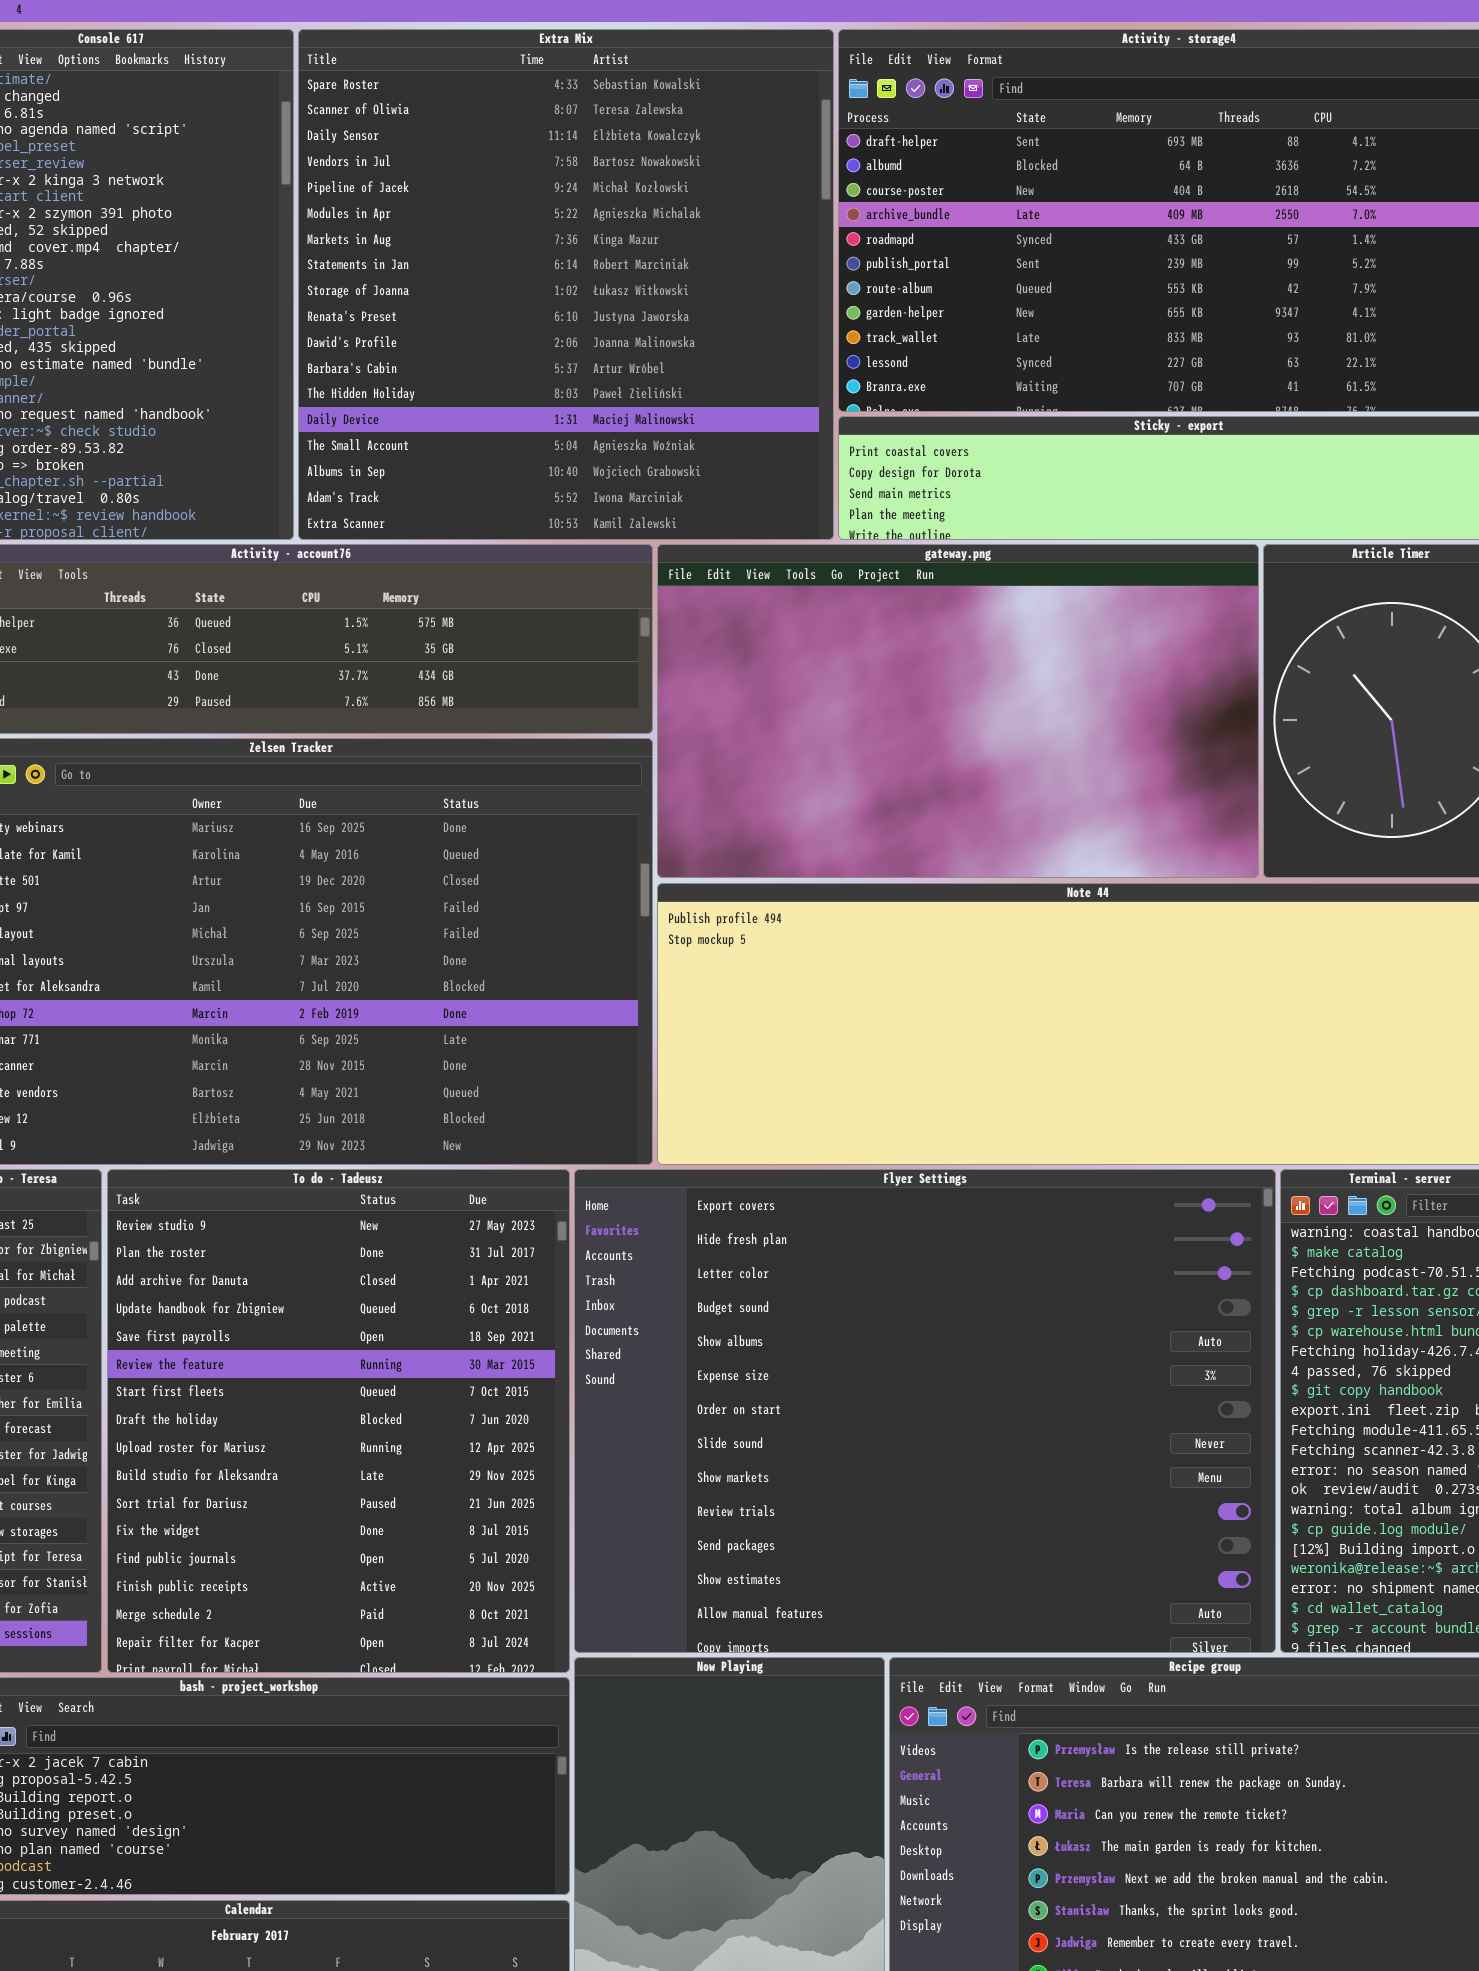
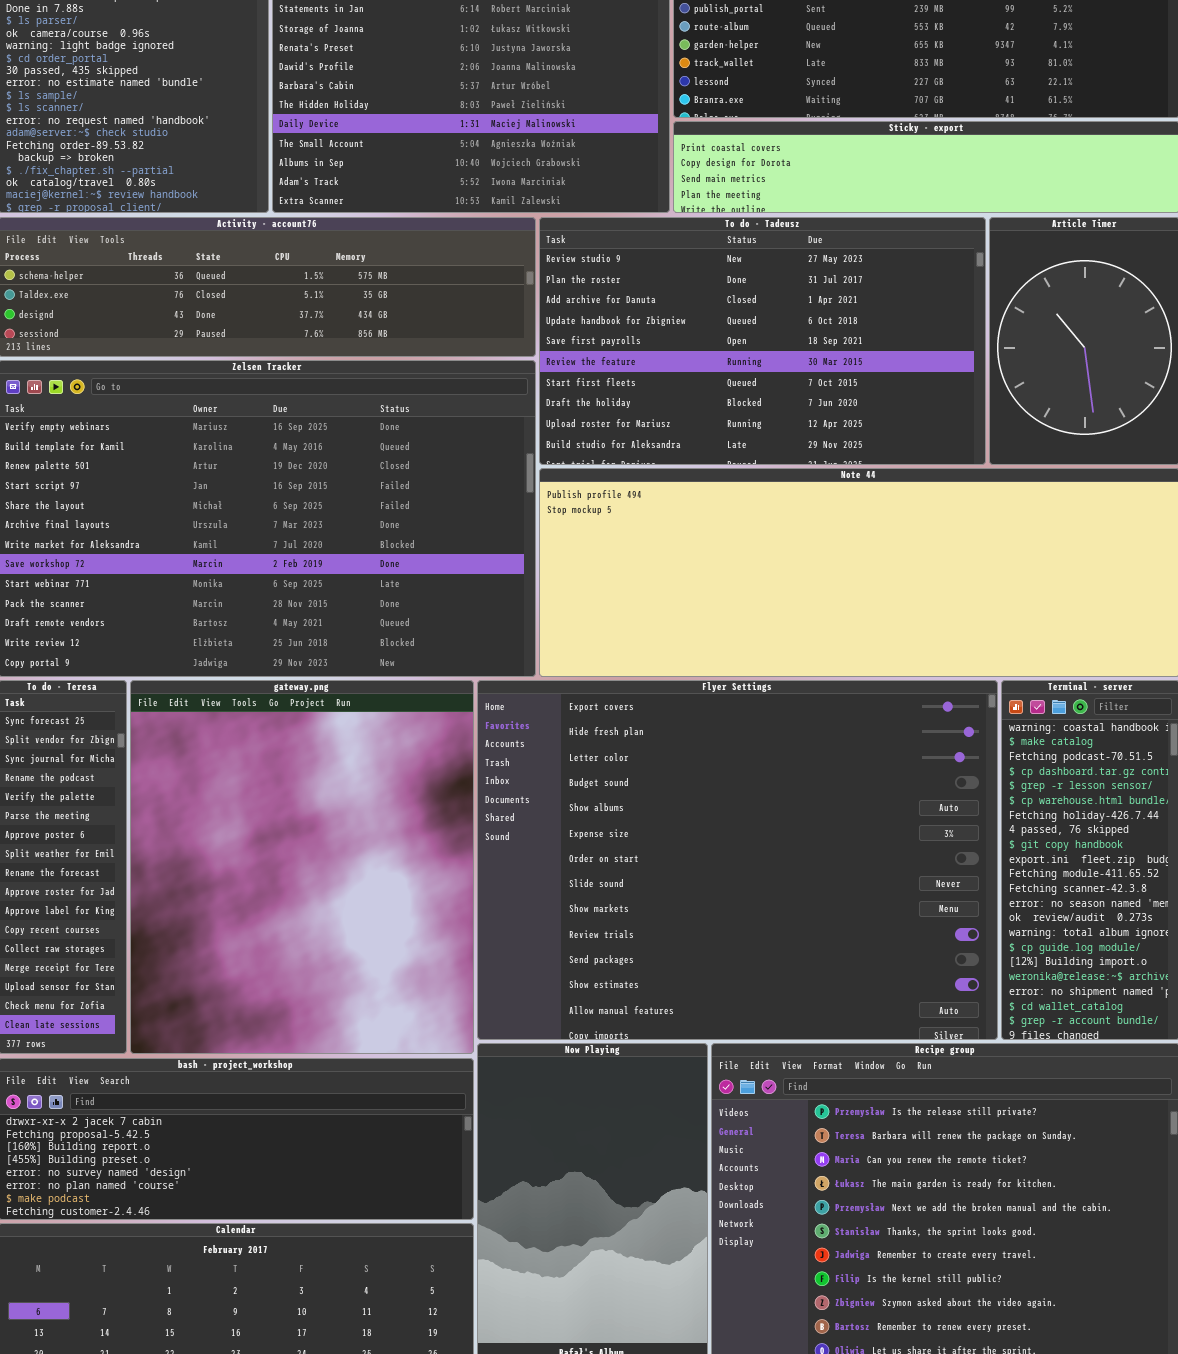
gateway.png: [657,544,1259,878] -> [130,680,474,1054], moved, resized
To do - Tadeusz: [107,1169,570,1673] -> [539,217,986,465], moved, resized

